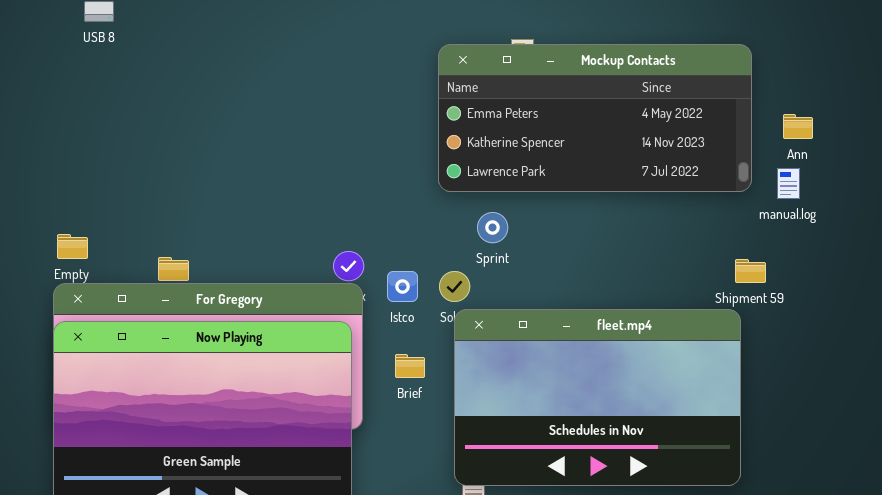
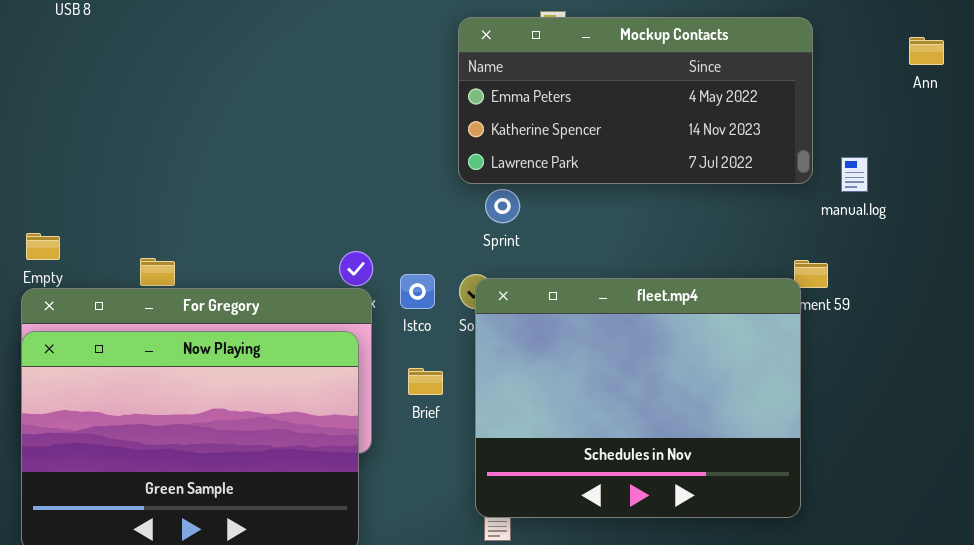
Ann: [783,114,813,139] -> [909,37,944,65], moved
Sprint: [477,212,508,243] -> [485,189,520,223], moved
fleet.mp4: [454,309,741,486] -> [475,278,801,518], resized

